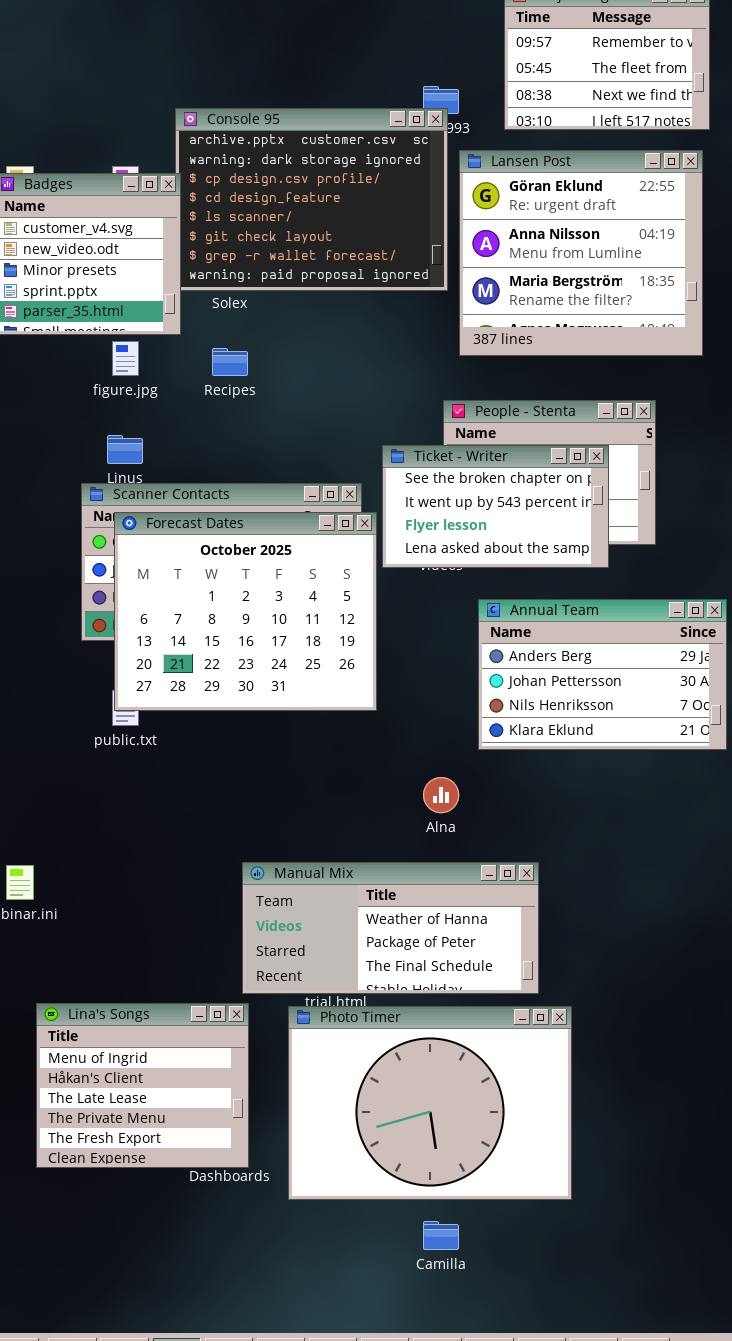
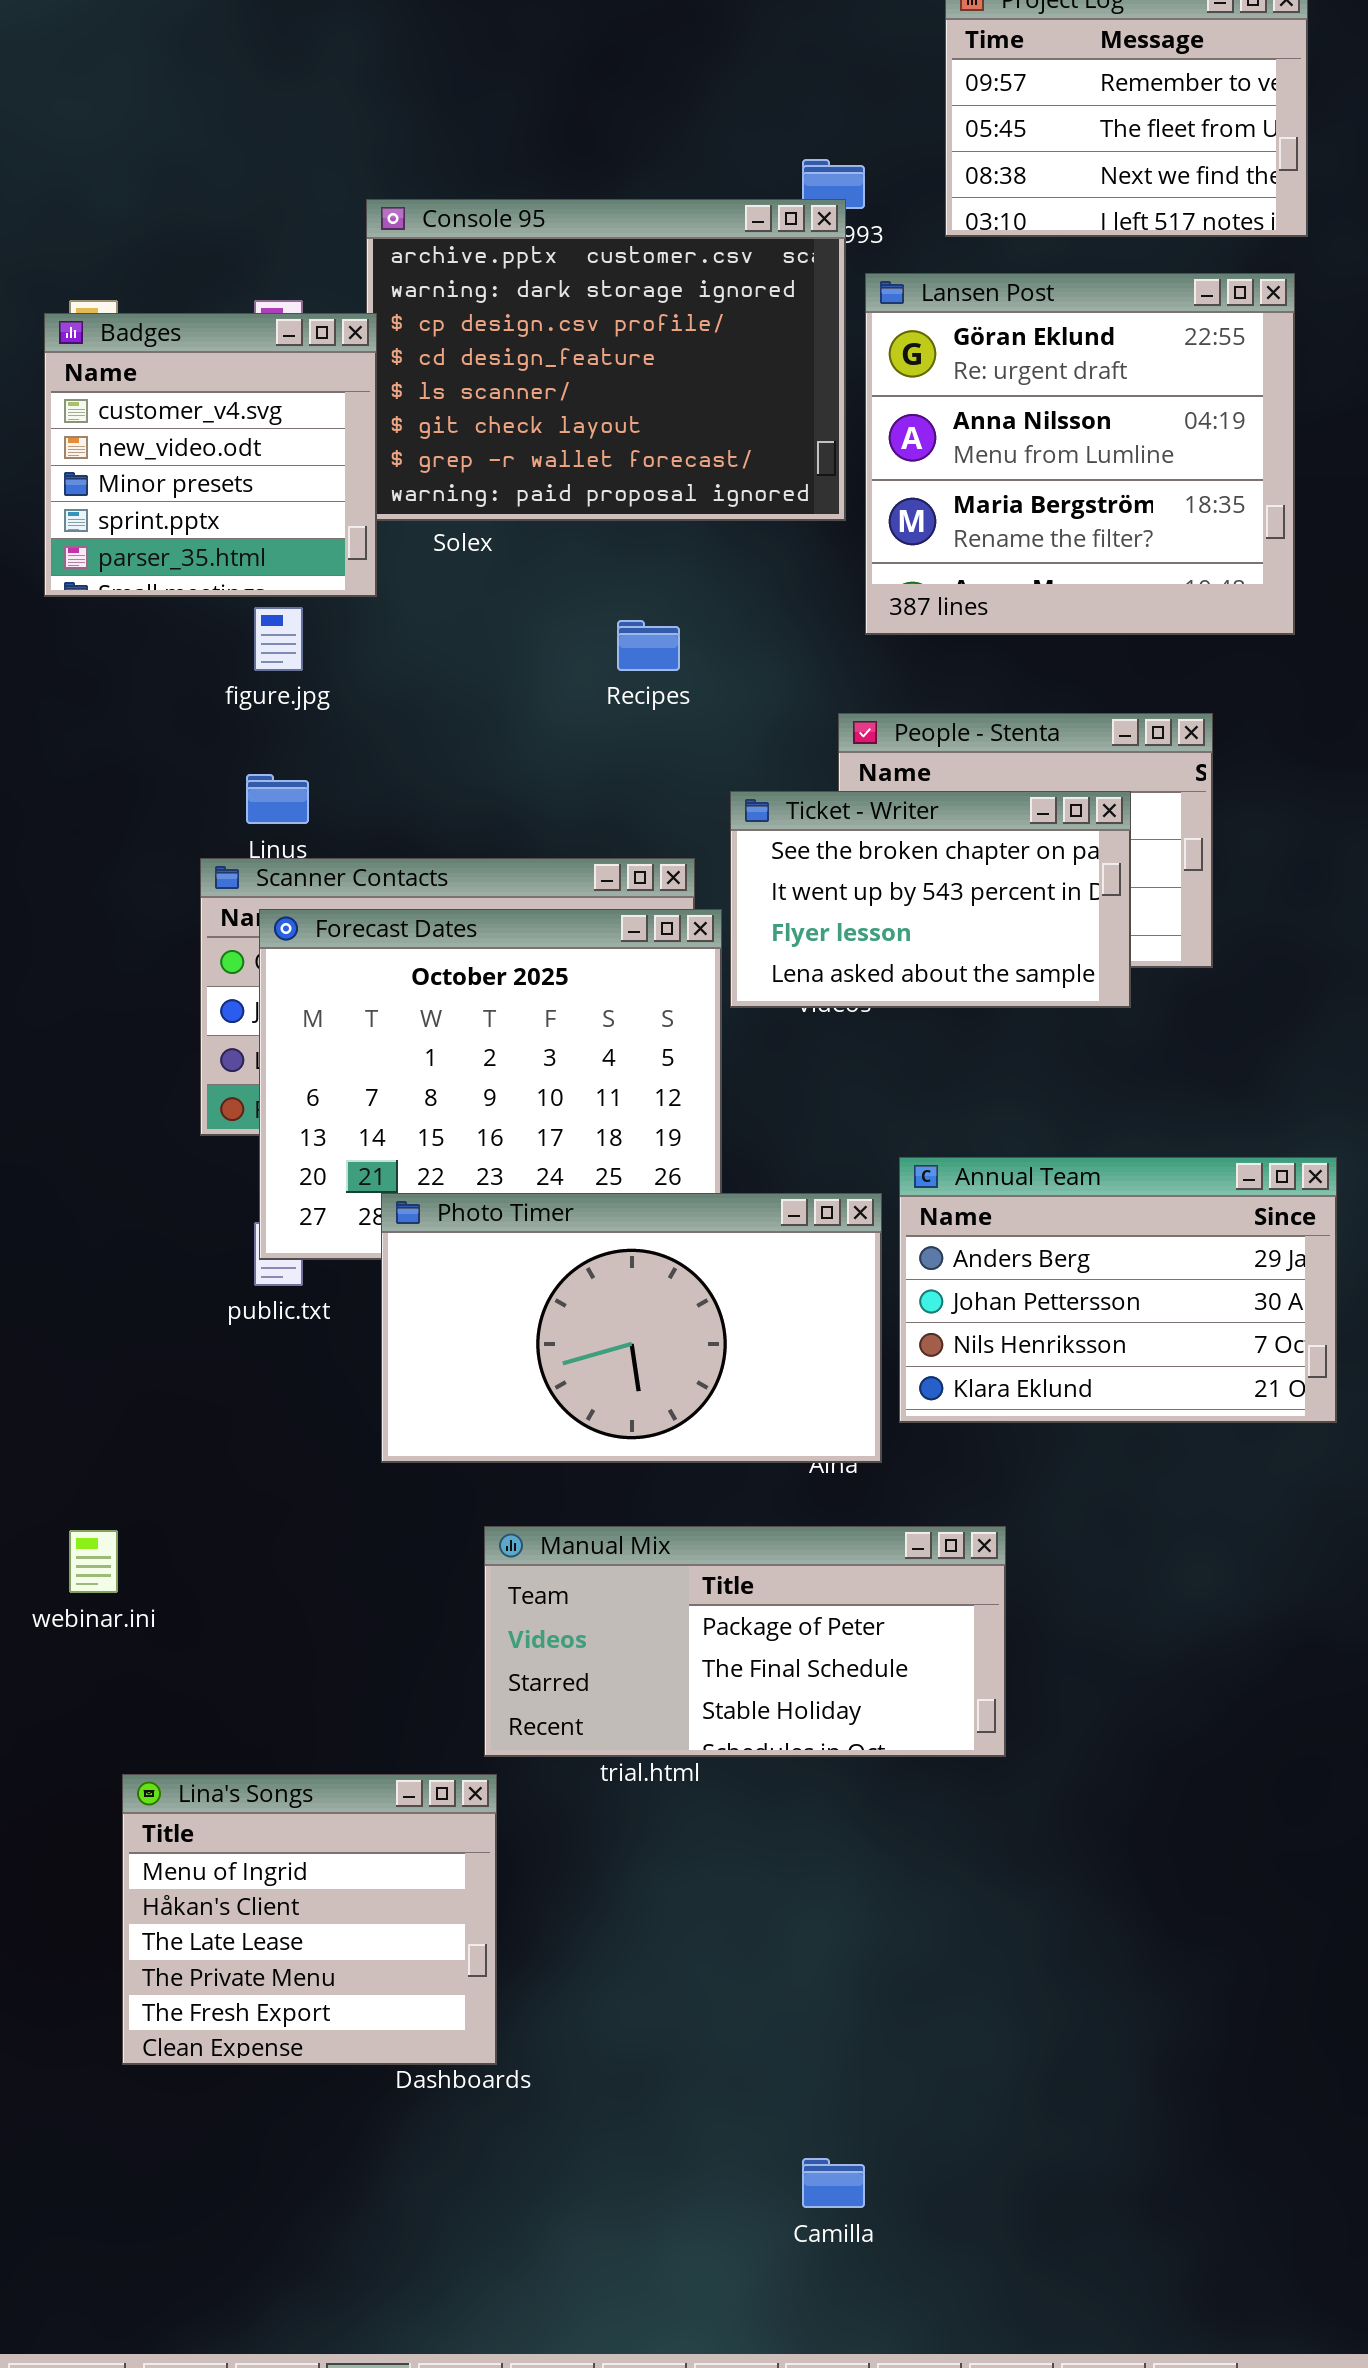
Recipes: [212,348,248,376] -> [617,620,680,671], moved
Annual Team: [478,599,727,750] -> [899,1157,1337,1423], moved
Manual Mix: [242,862,539,994] -> [484,1526,1006,1757], scrolled down 1 row
Photo Timer: [288,1006,572,1200] -> [381,1193,882,1463], moved, resized

